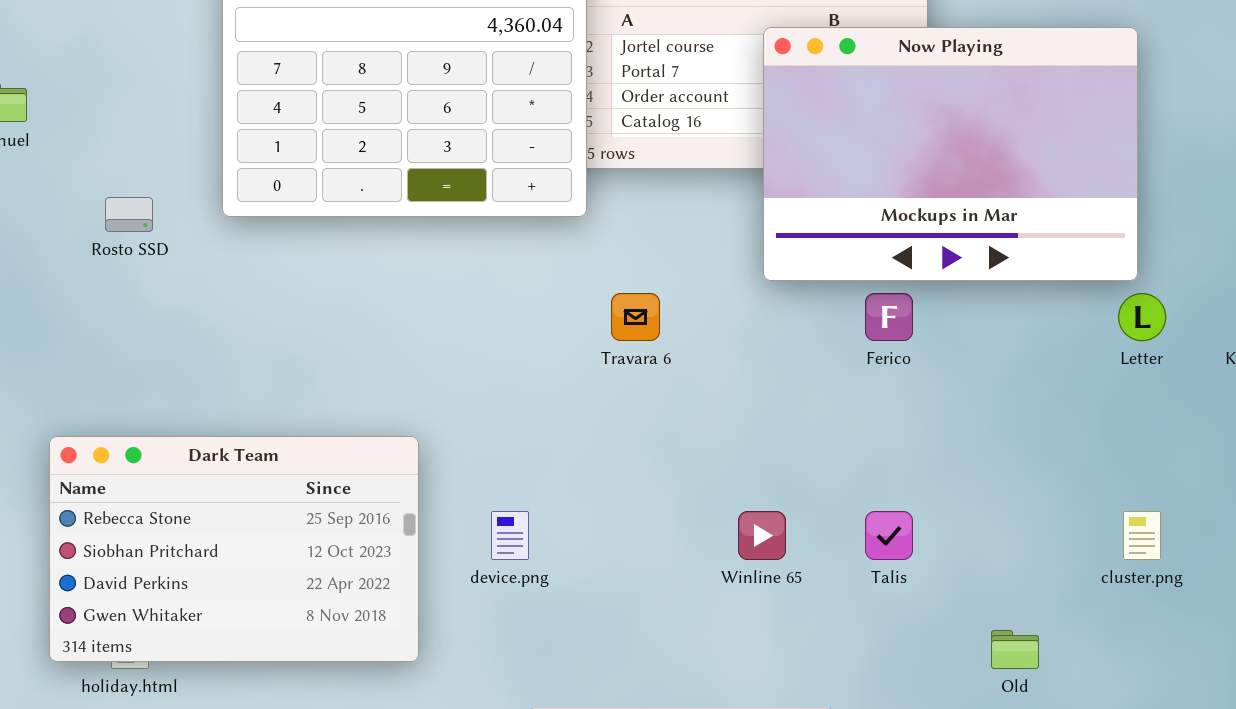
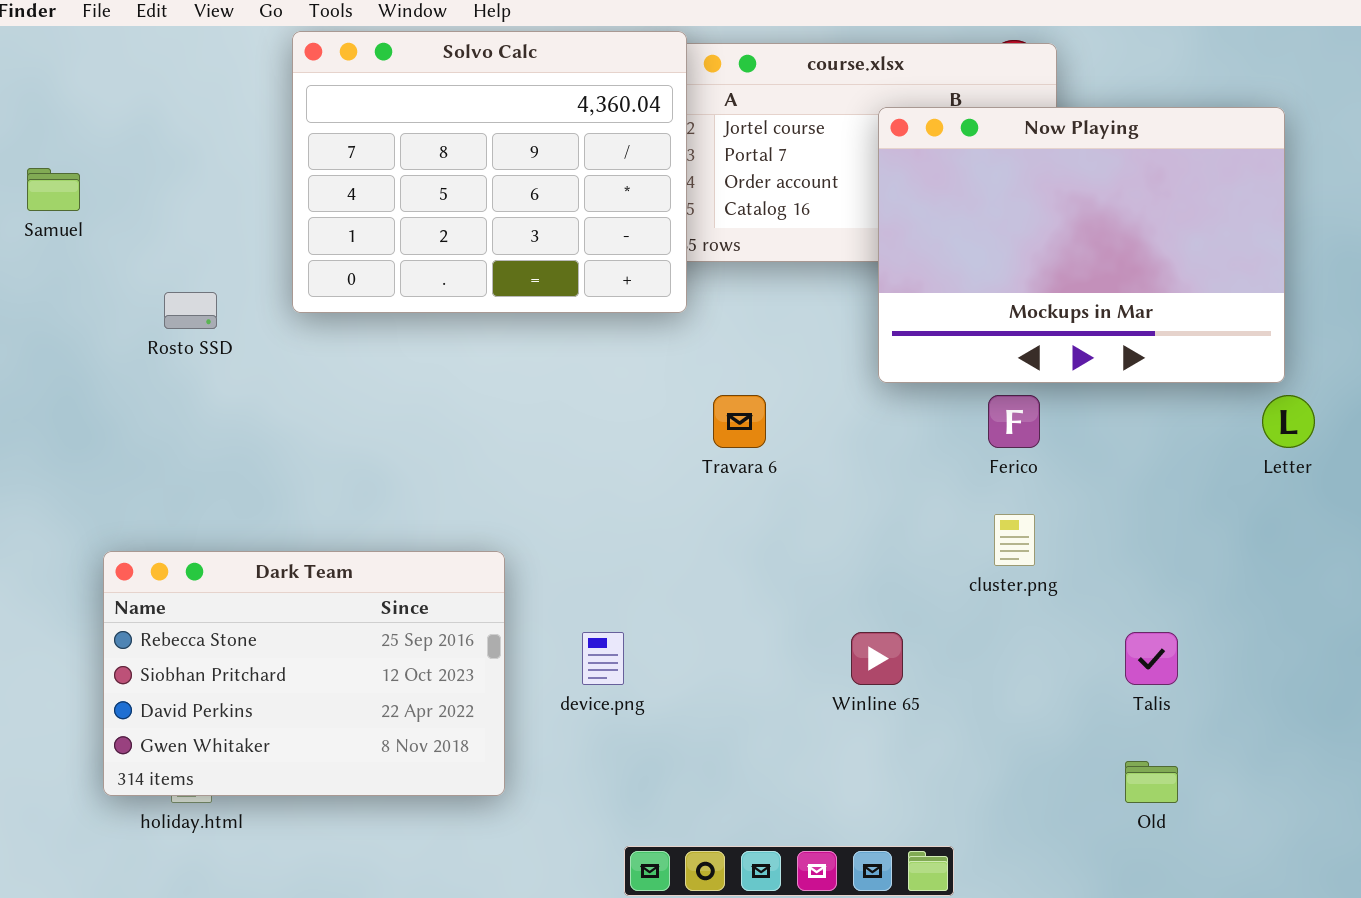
Talis: [865,511,913,560] -> [1125,632,1178,685], moved
cluster.png: [1123,511,1161,560] -> [994,514,1035,566], moved

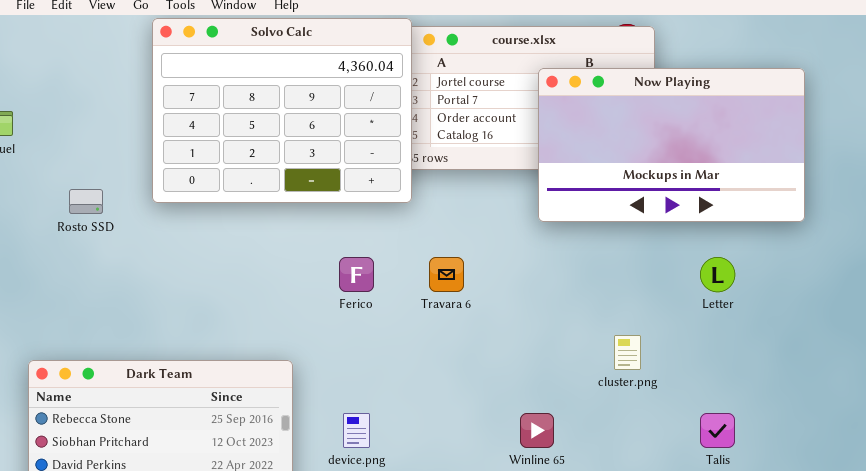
Now Playing: [878,107,1285,383] -> [538,68,805,222], resized
Ferico: [988,395,1040,448] -> [339,257,374,292], moved
Letter: [1262,395,1315,448] -> [700,257,735,292], moved

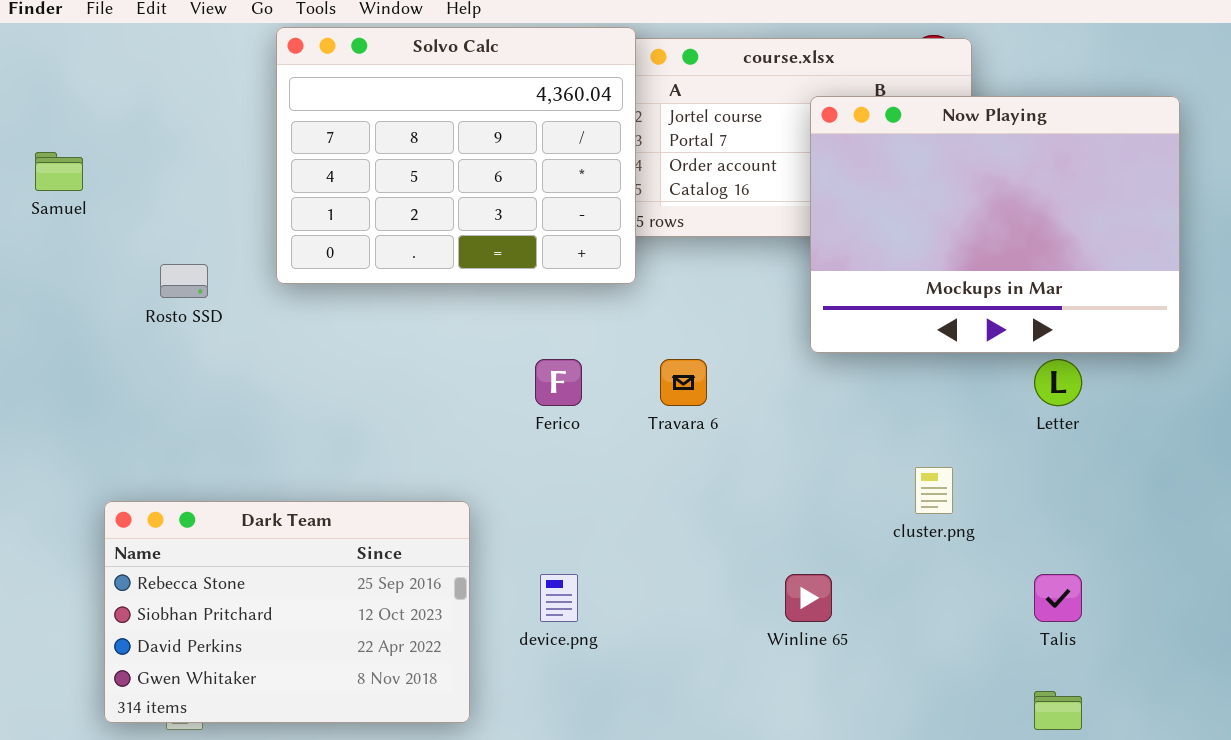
Now Playing: [538,68,805,222] -> [810,96,1180,353], resized

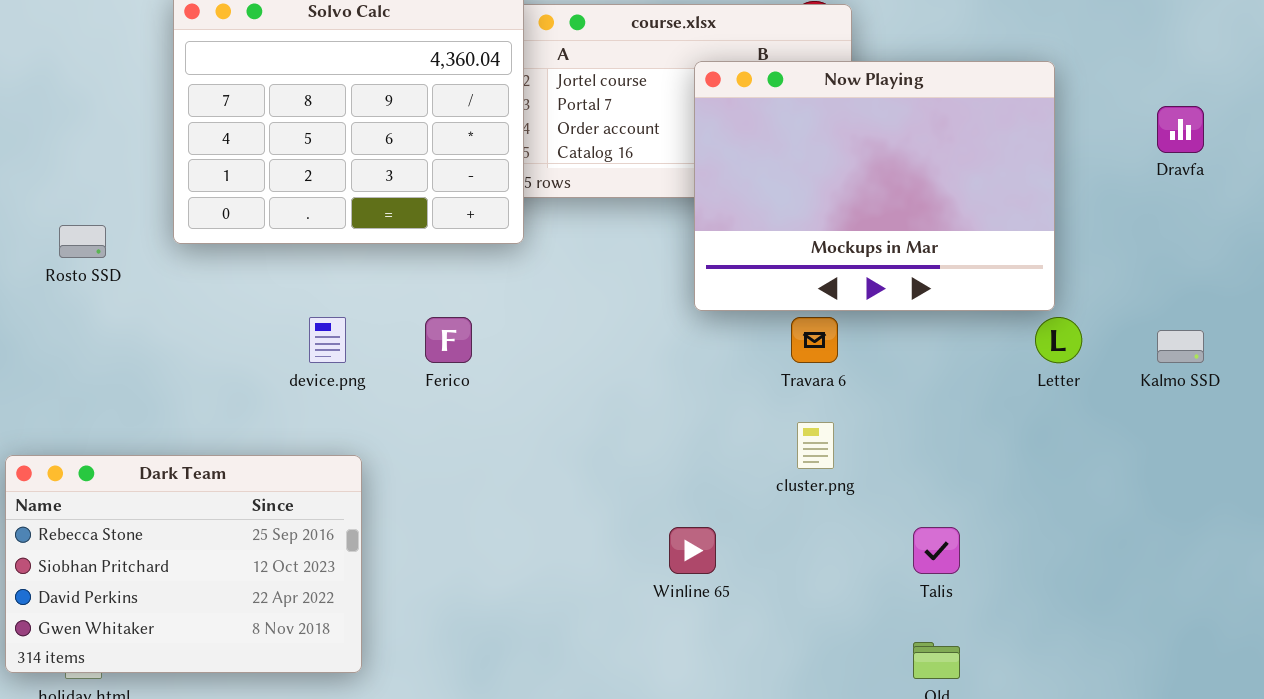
Travara 6: [660,359,707,406] -> [791,317,838,363], moved
Letter: [1034,359,1082,406] -> [1035,317,1082,363], moved
device.png: [540,574,578,622] -> [309,317,346,363], moved

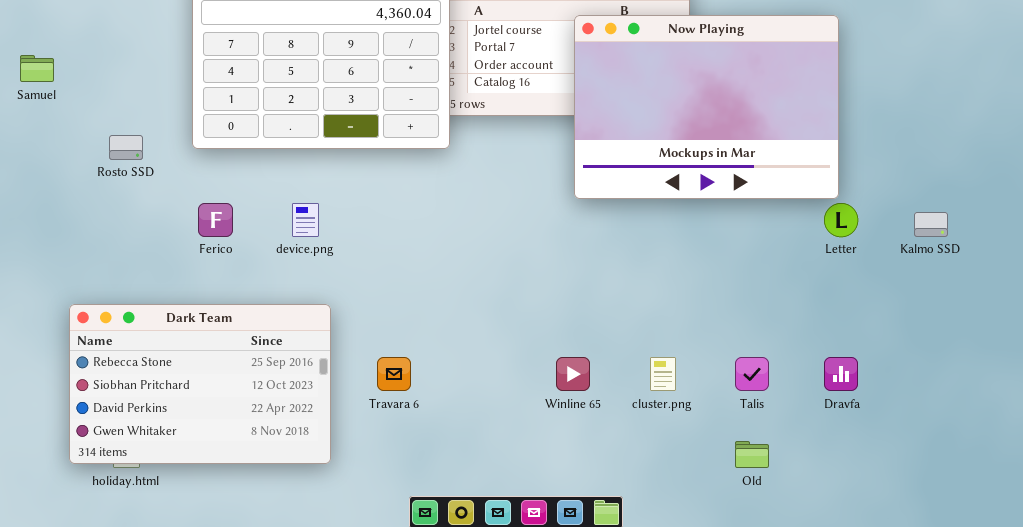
Dravfa: [1157,106,1204,153] -> [824,357,858,391], moved
Ferico: [425,317,472,363] -> [198,203,233,237], moved
Travara 6: [791,317,838,363] -> [377,357,411,391], moved
cluster.png: [797,422,834,469] -> [650,357,676,391], moved

